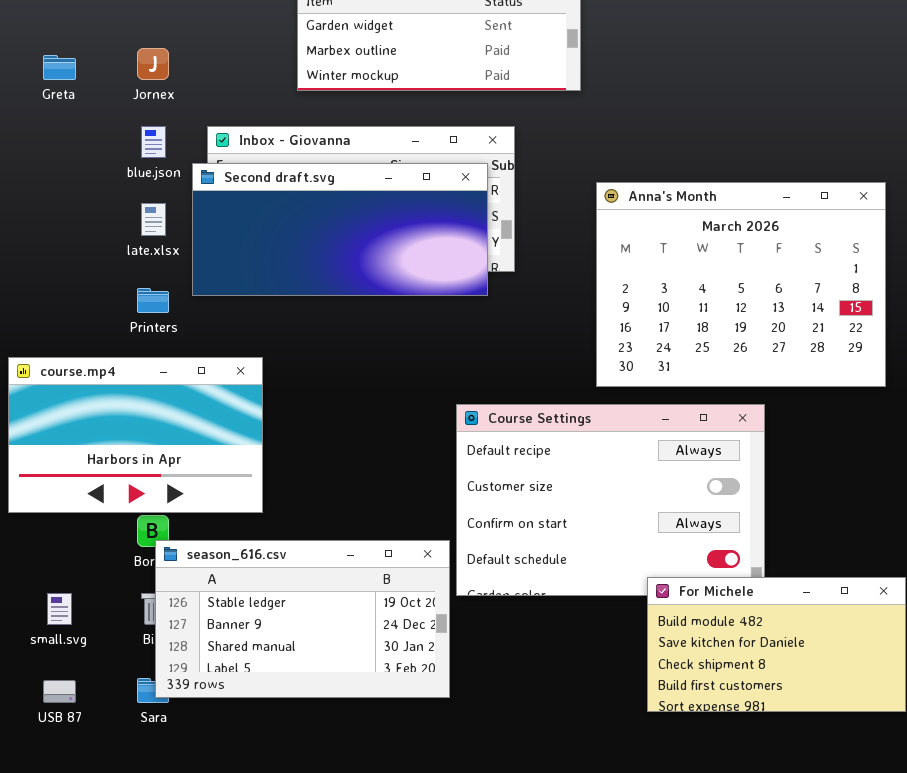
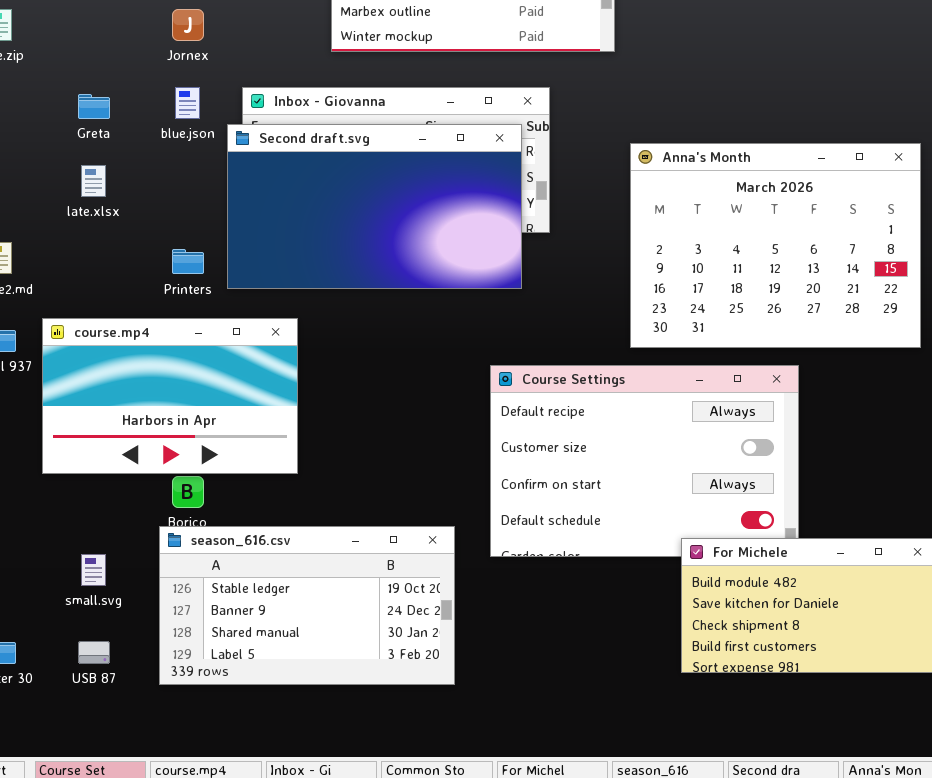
Greta: [43,55,76,80] -> [78,94,110,119], moved
Second draft.svg: [192,163,488,296] -> [227,124,522,289], resized
late.xlsx: [141,203,166,236] -> [81,165,106,197], moved
season_616.csv: [155,540,450,698] -> [159,526,455,685], moved

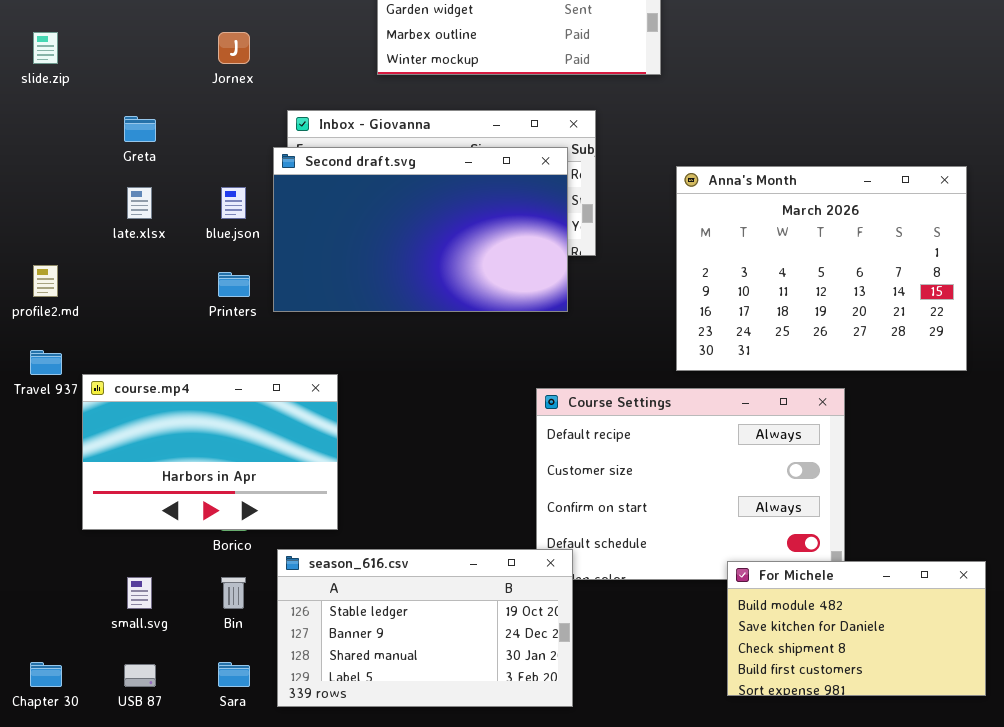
blue.json: [175,87,200,119] -> [221,187,246,219], moved
course.mp4: [42,318,298,474] -> [82,374,338,530], moved
season_616.csv: [159,526,455,685] -> [277,549,573,707], moved

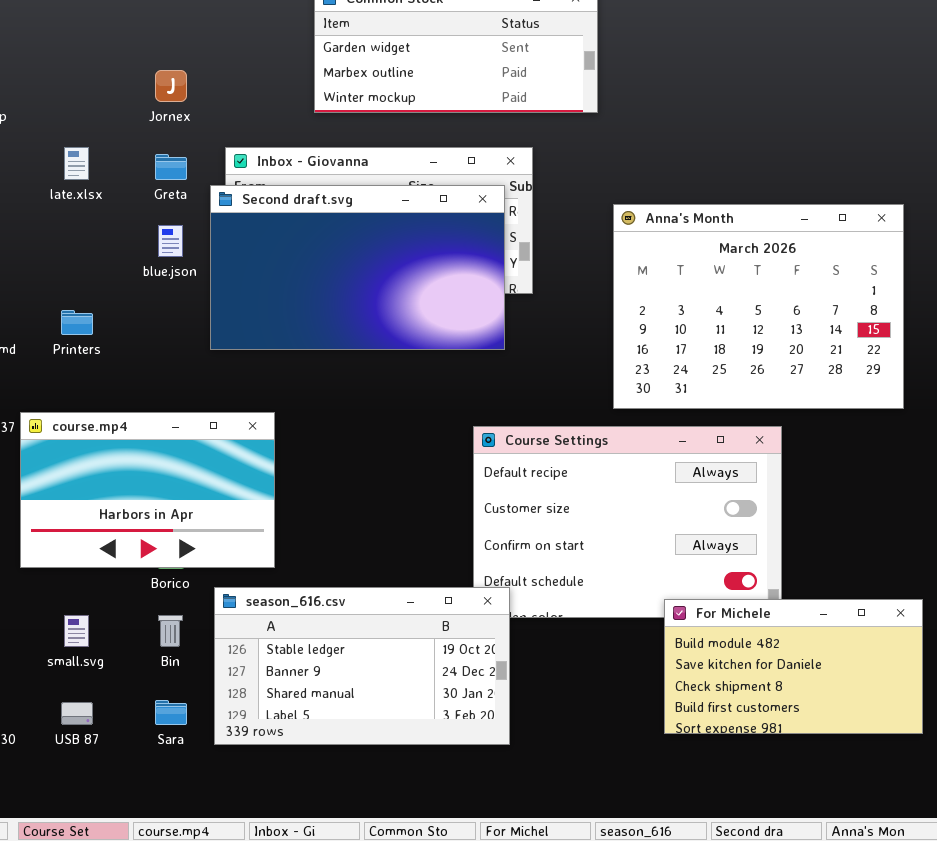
Greta: [124,116,156,142] -> [155,154,187,180], moved
late.xlsx: [127,187,152,219] -> [64,147,89,180], moved
Printers: [218,272,250,297] -> [61,310,93,335], moved

